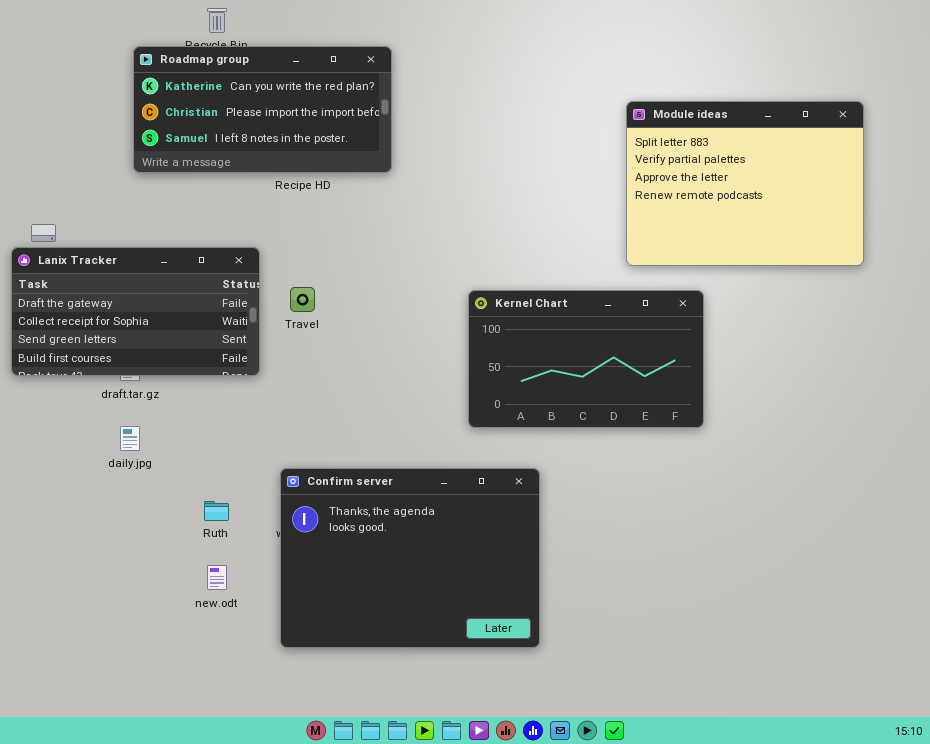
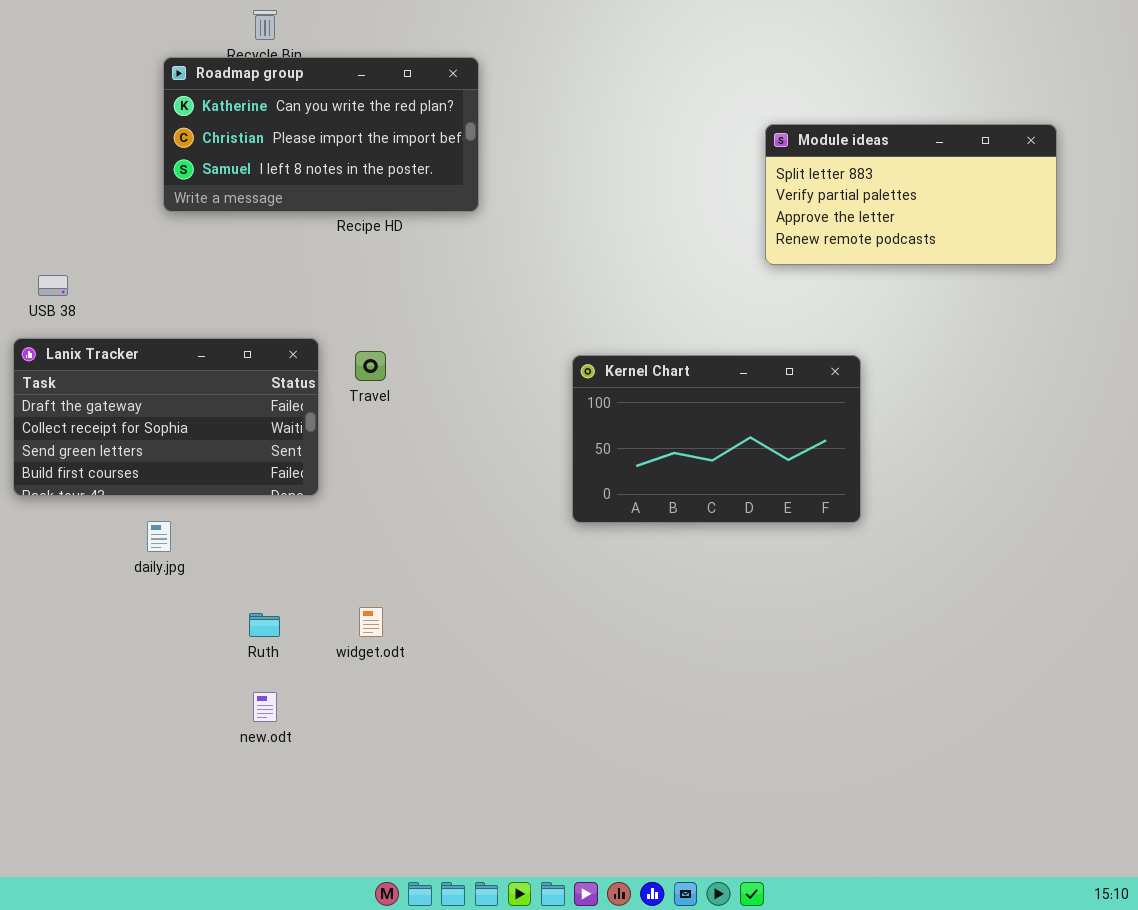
Module ideas: [626,101,864,266] -> [765,124,1057,265], resized
Lanix Tracker: [11,247,260,376] -> [13,338,319,496], moved
Confirm server: [280,468,540,648] -> none, closed

